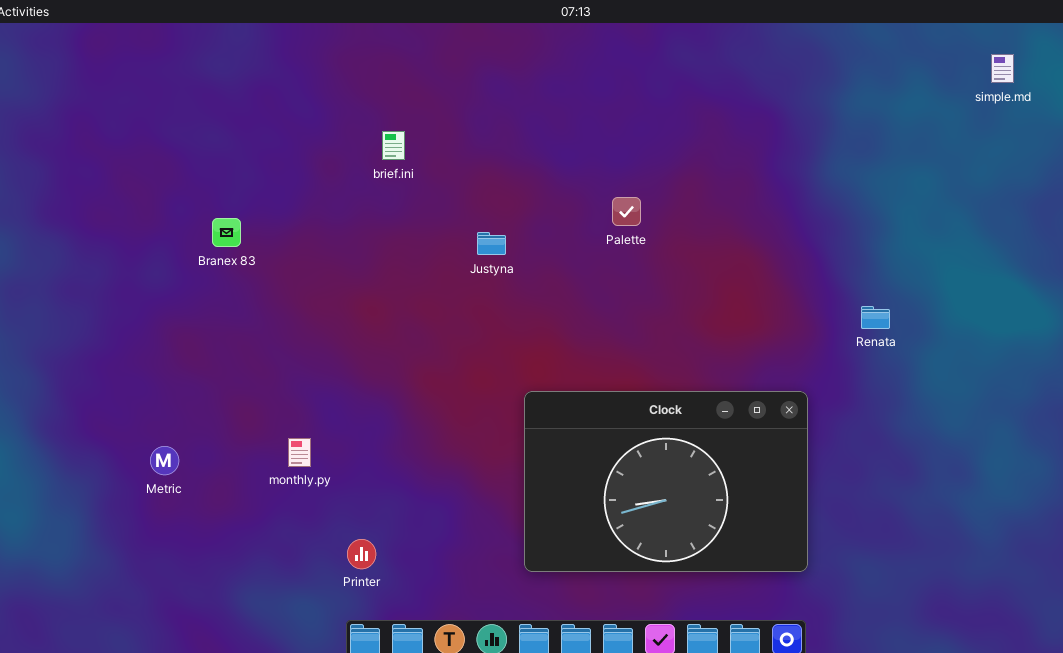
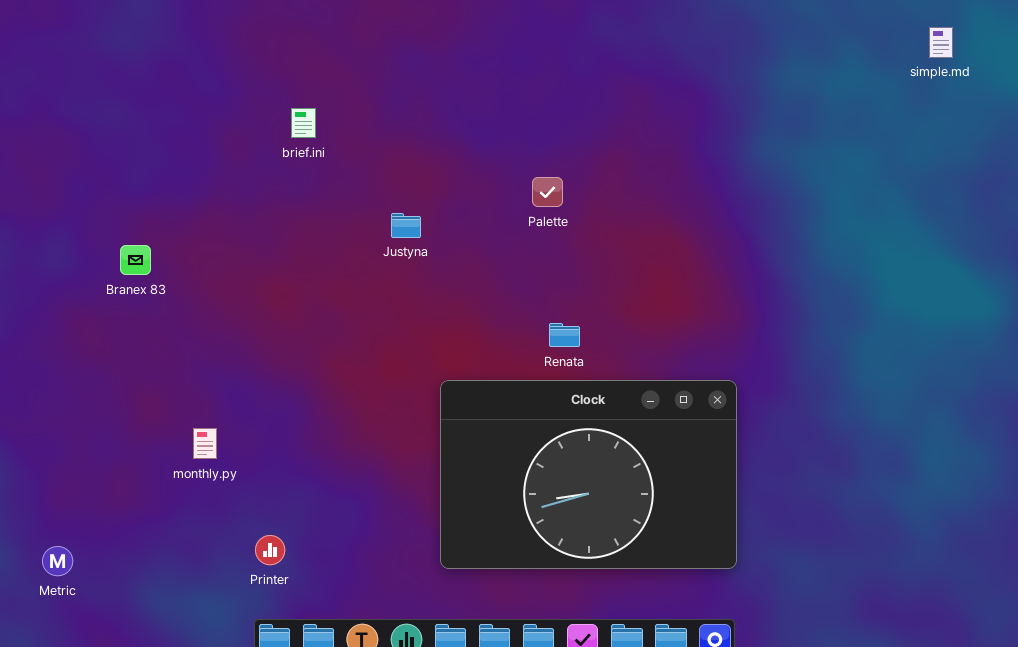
Branex 83: [212,218,241,247] -> [120,245,151,275], moved
Renata: [861,306,890,329] -> [549,323,580,347], moved
Metric: [150,446,179,475] -> [42,546,73,576], moved

